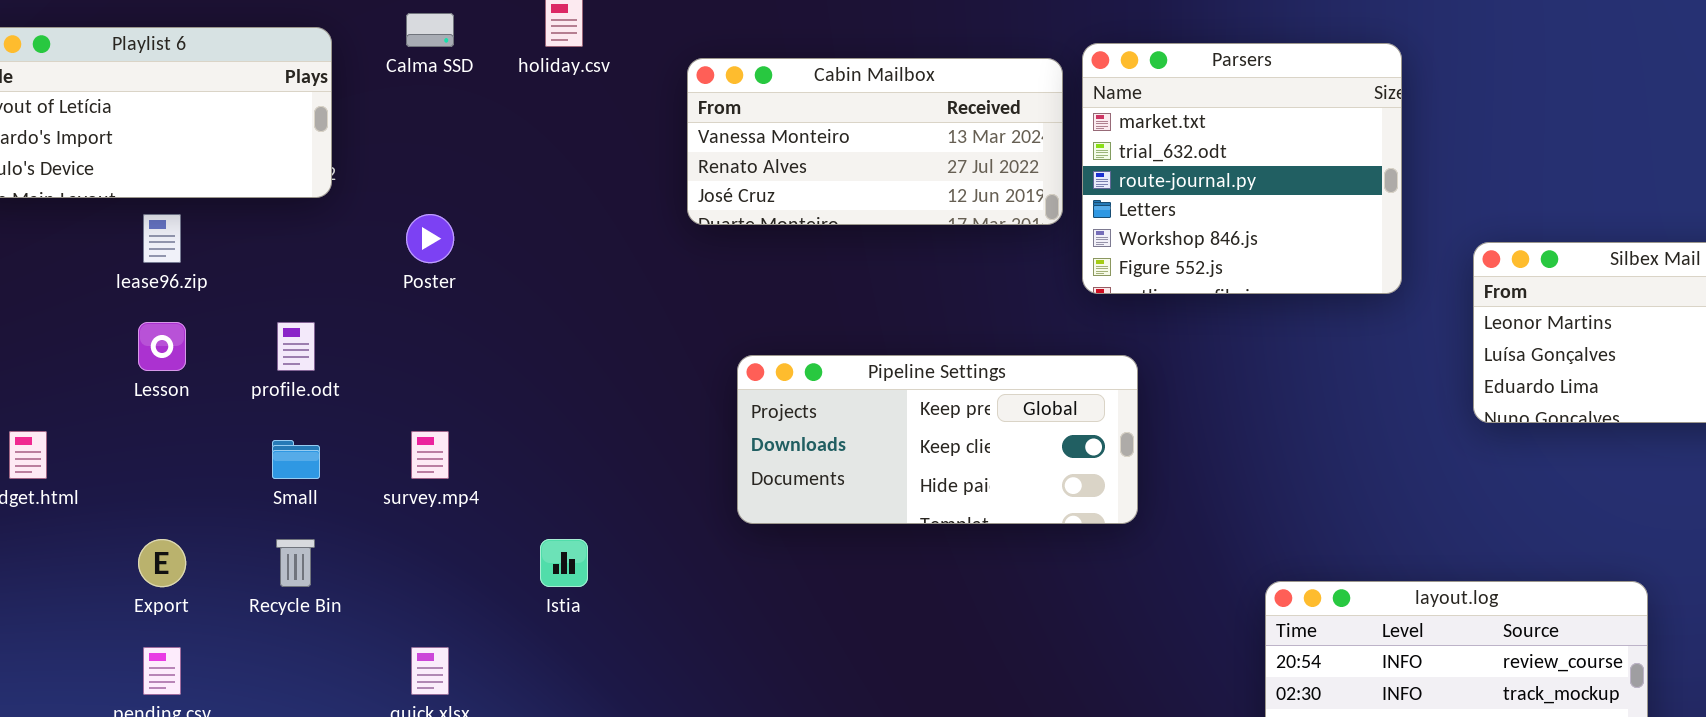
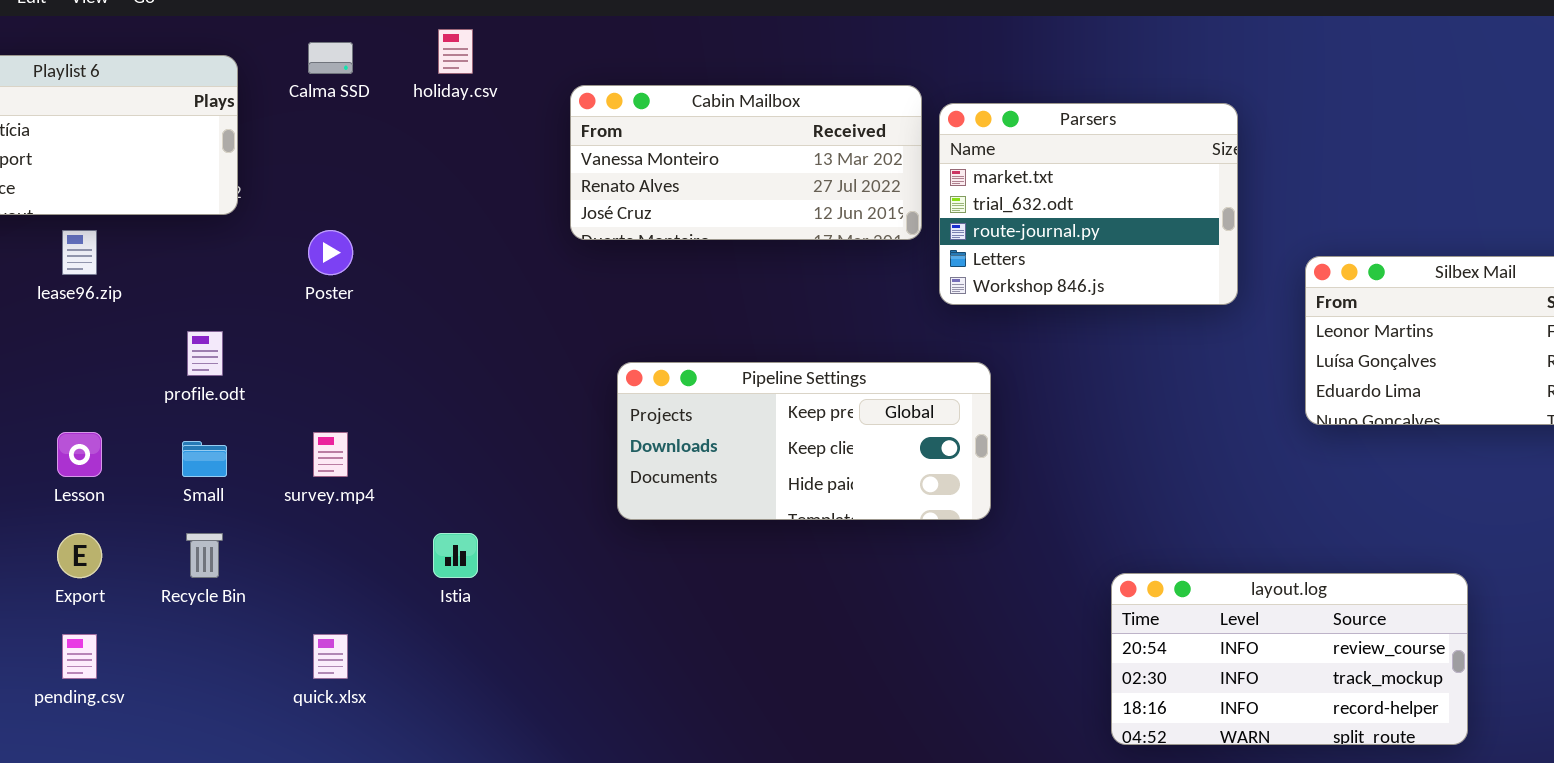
Parsers: [1082,43,1402,294] -> [939,103,1238,305], resized
Lesson: [138,322,186,371] -> [57,432,102,477], moved

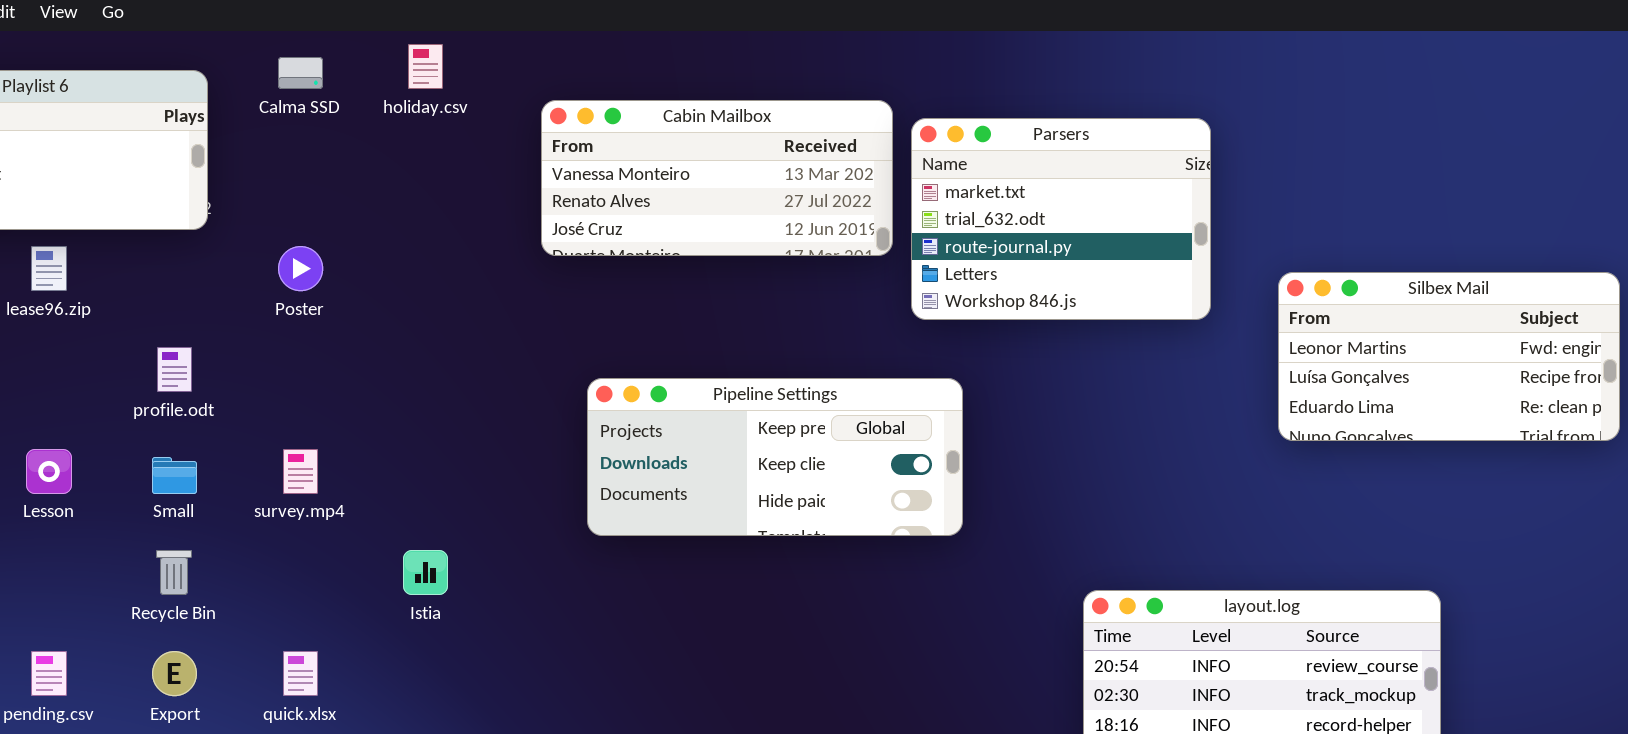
Export: [57,533,102,578] -> [152,651,197,696], moved

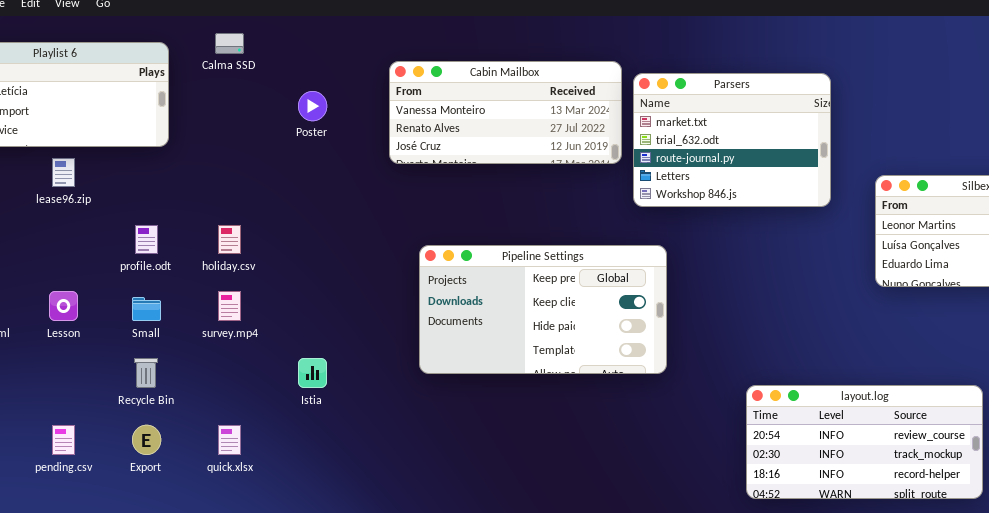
holiday.csv: [408,44,443,89] -> [218,225,241,254], moved
Poster: [278,246,323,291] -> [298,91,327,121], moved
Pipeline Settings: [587,378,963,536] -> [419,245,667,374], resized

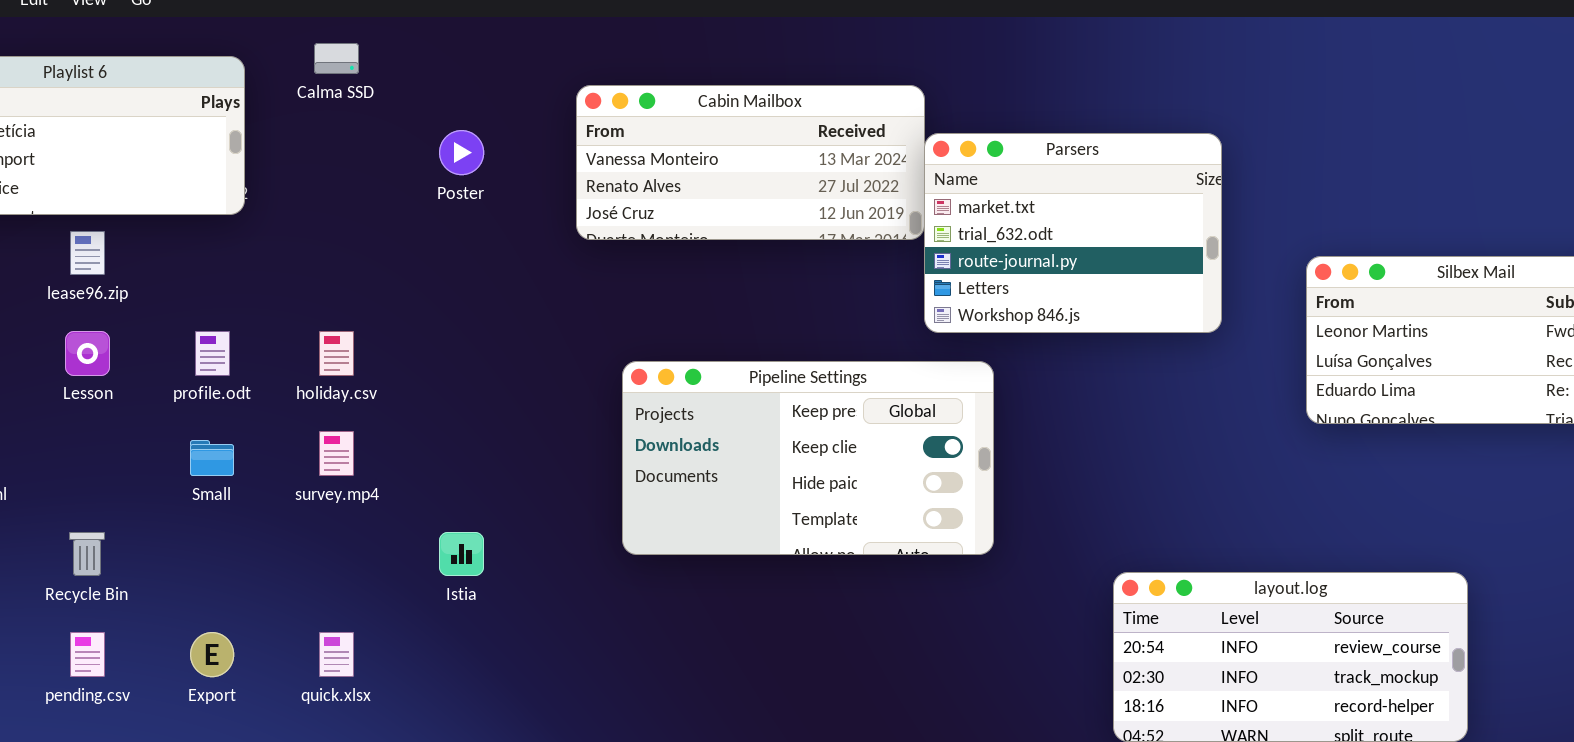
Parsers: [633,73,831,207] -> [924,133,1222,333], moved
Lesson: [49,291,78,321] -> [65,331,110,376], moved
Recycle Bin: [134,358,158,388] -> [69,532,105,576], moved

